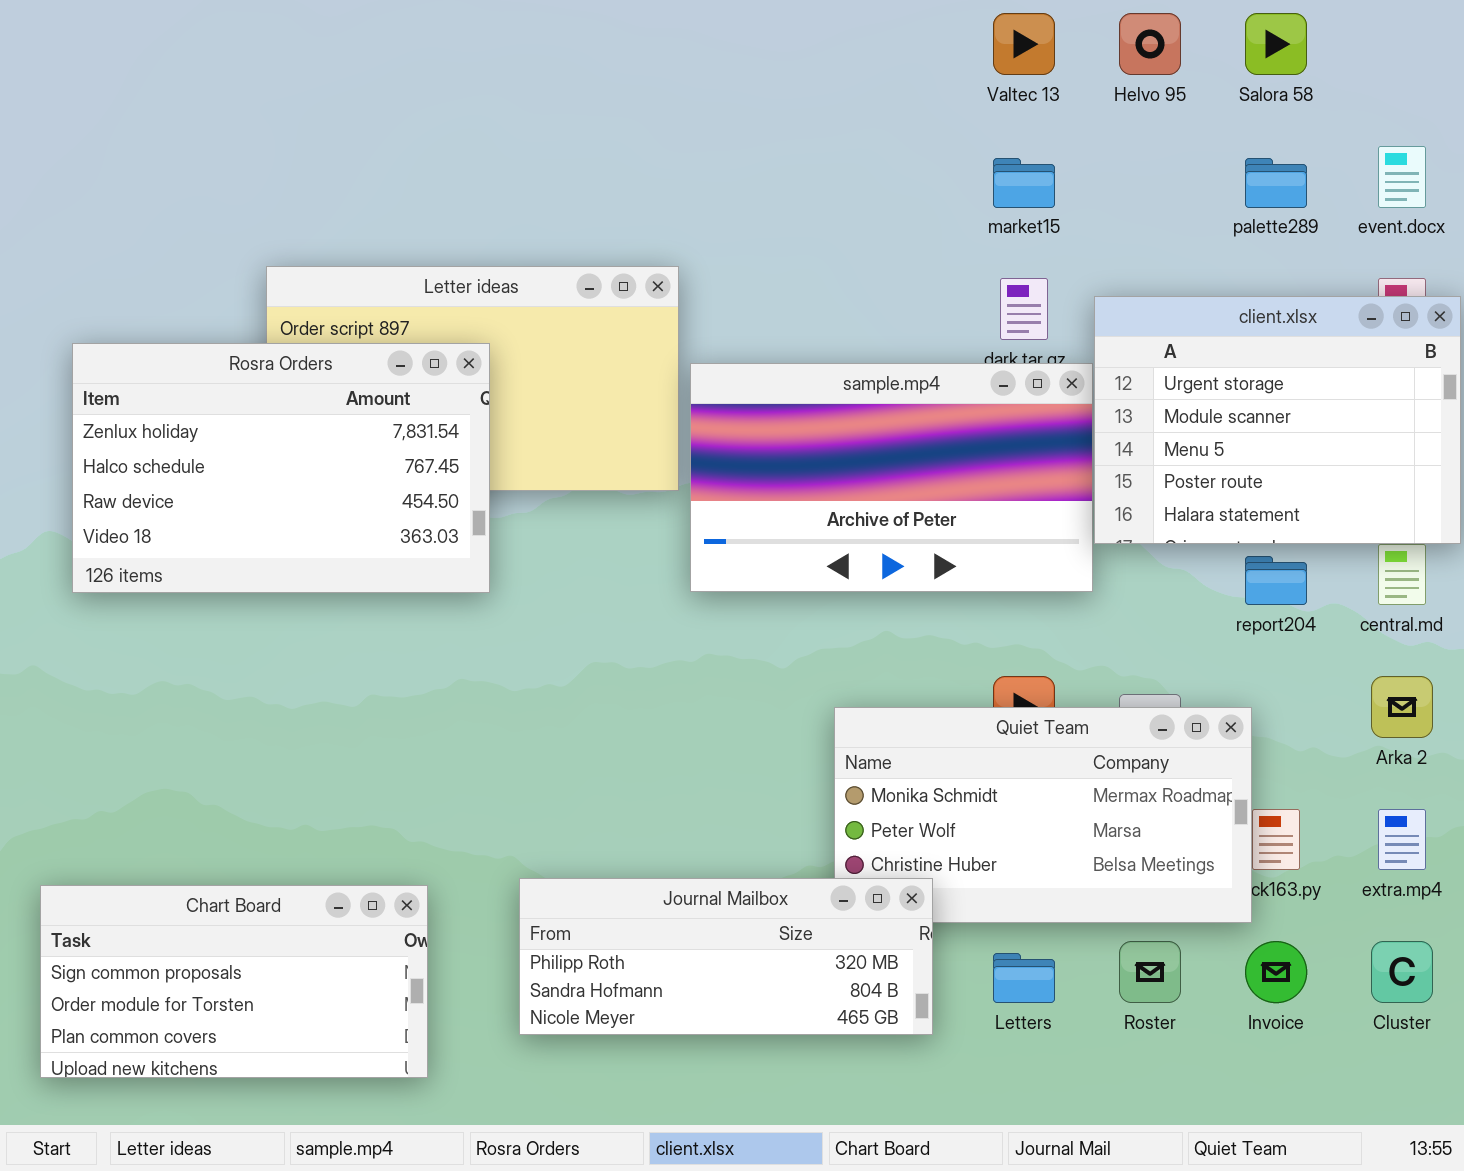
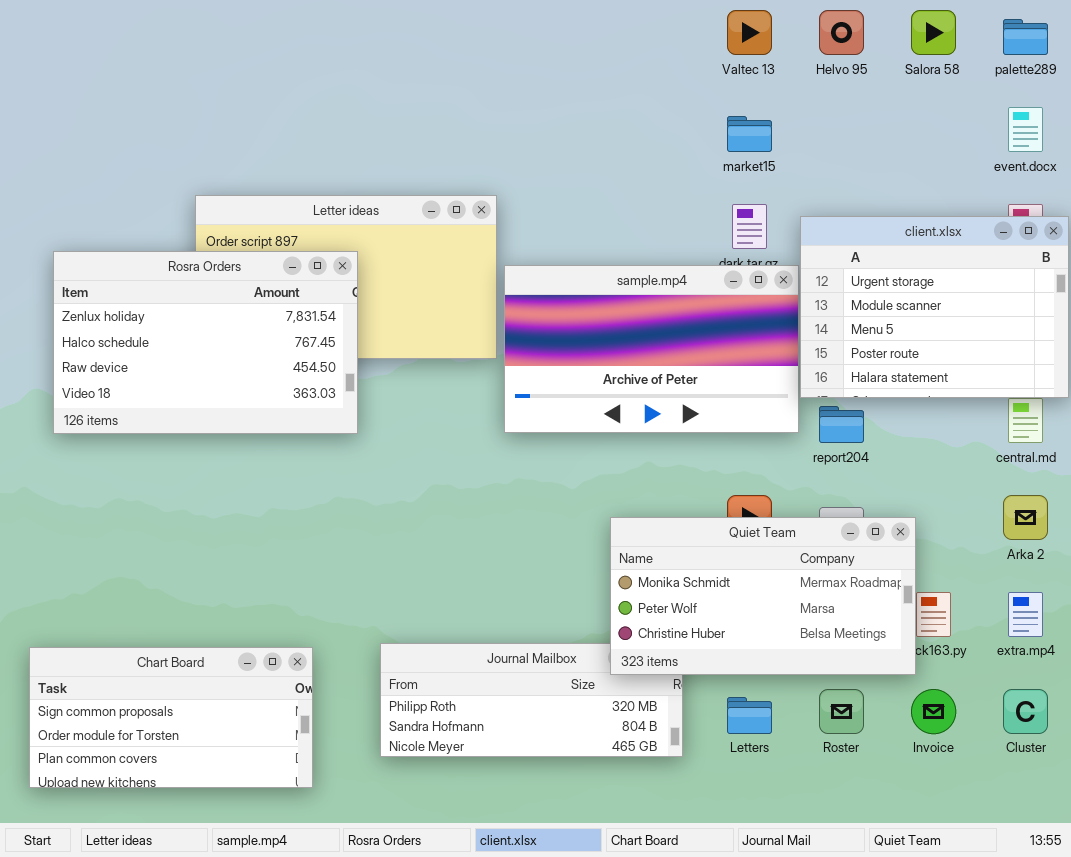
palette289: [1245,158,1307,208] -> [1003,19,1048,55], moved
report204: [1245,556,1307,605] -> [819,406,864,443], moved
Quiet Team: [834,707,1252,923] -> [610,517,916,675], raised

